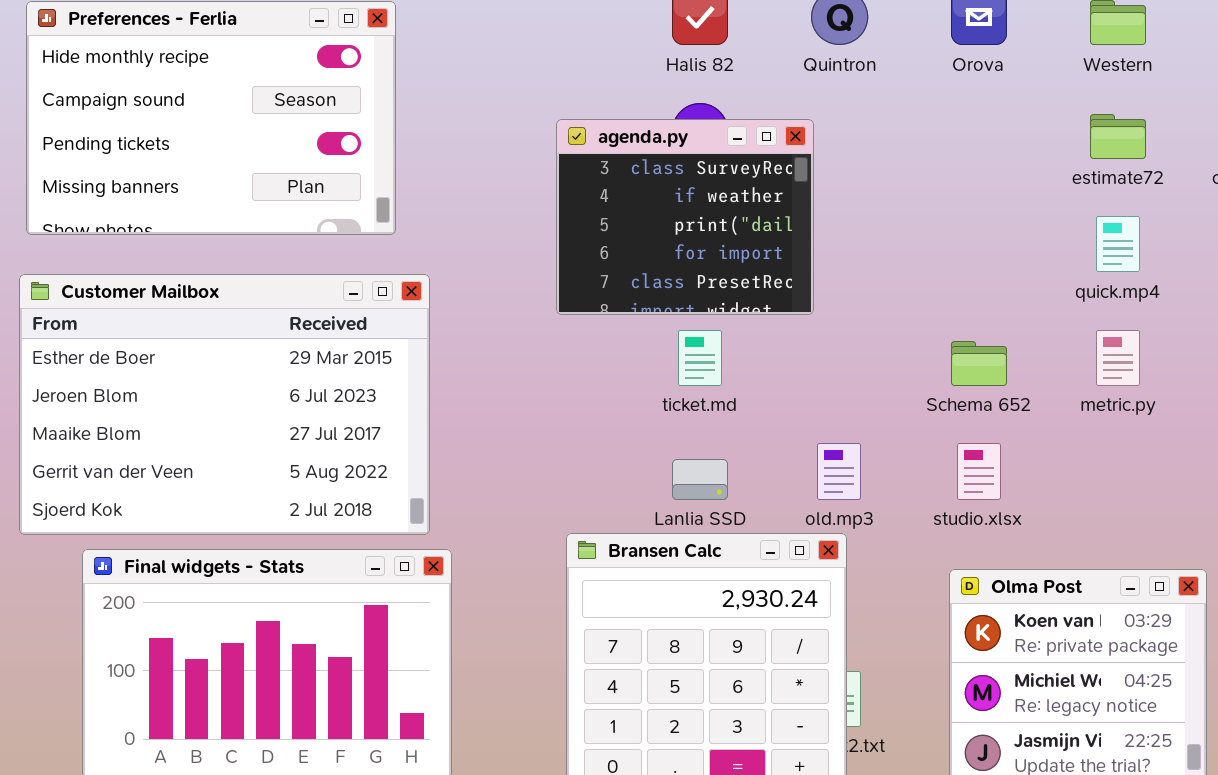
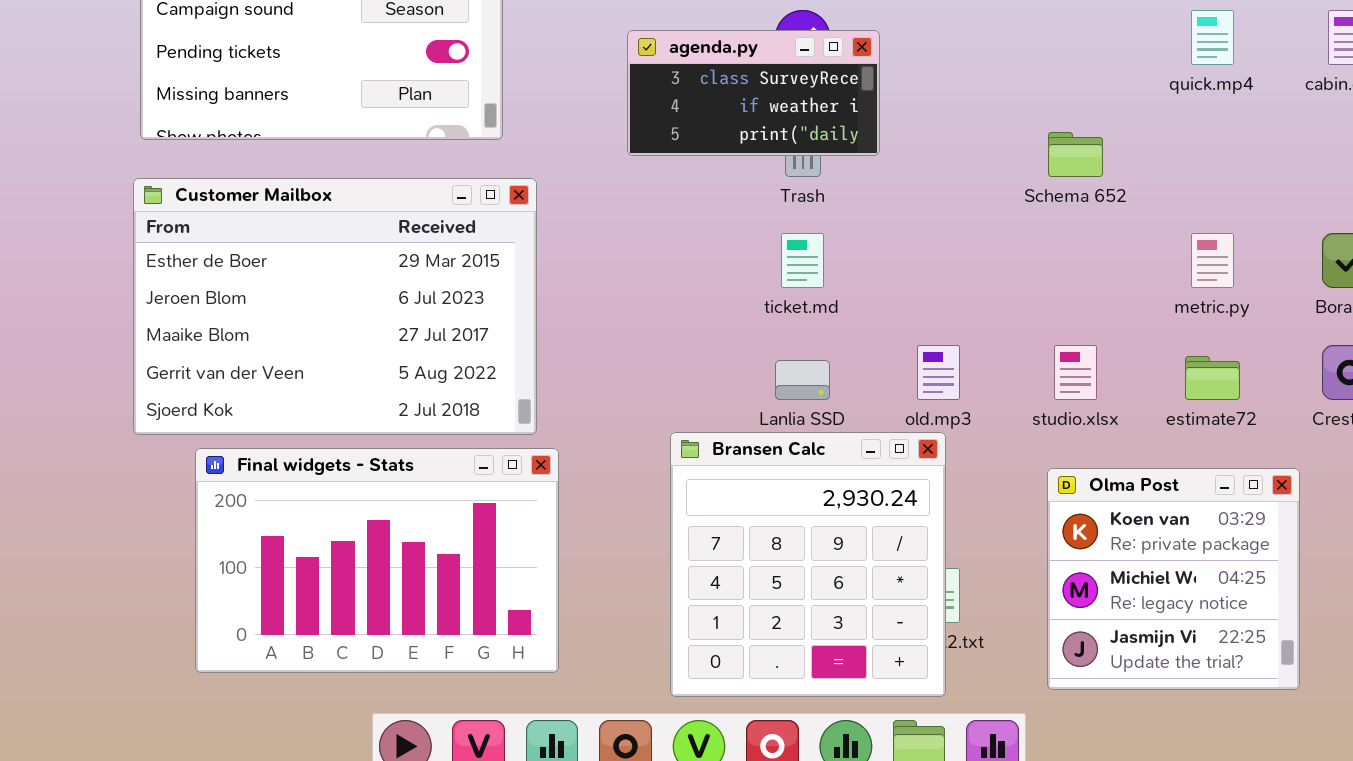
estimate72: [1090,114,1146,159] -> [1185,356,1240,400], moved
agenda.py: [556,119,814,315] -> [627,30,880,156], moved, resized
quick.mp4: [1096,216,1140,272] -> [1191,10,1234,65], moved
Schema 652: [951,341,1007,386] -> [1048,132,1103,177], moved

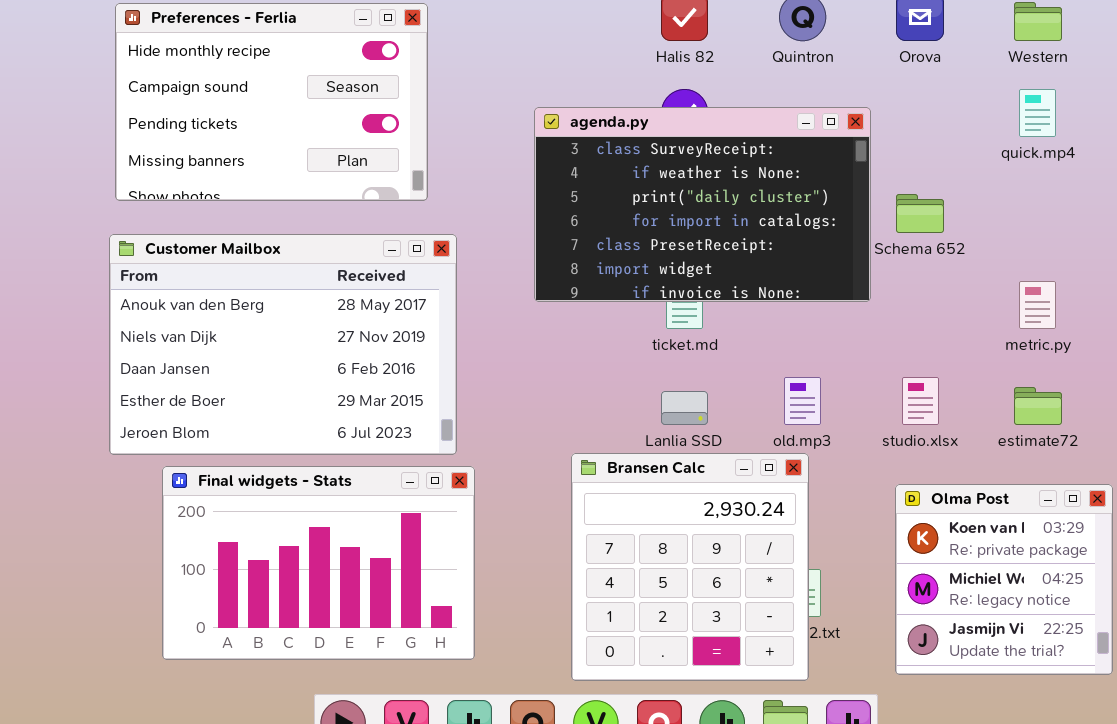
agenda.py: [627,30,880,156] -> [534,107,871,302], resized
Customer Mailbox: [133,178,537,435] -> [109,234,457,455], scrolled up 3 rows

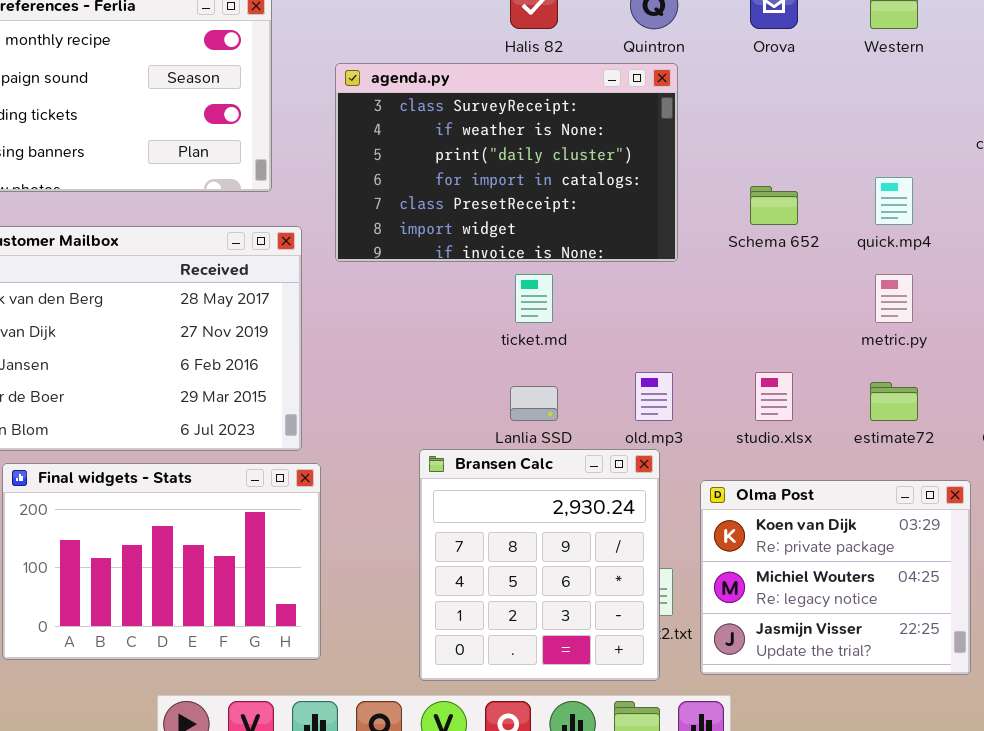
quick.mp4: [1019,89,1056,137] -> [875,177,913,225], moved
agenda.py: [534,107,871,302] -> [335,63,678,262], moved
Olma Post: [895,484,1113,675] -> [700,480,971,675], resized

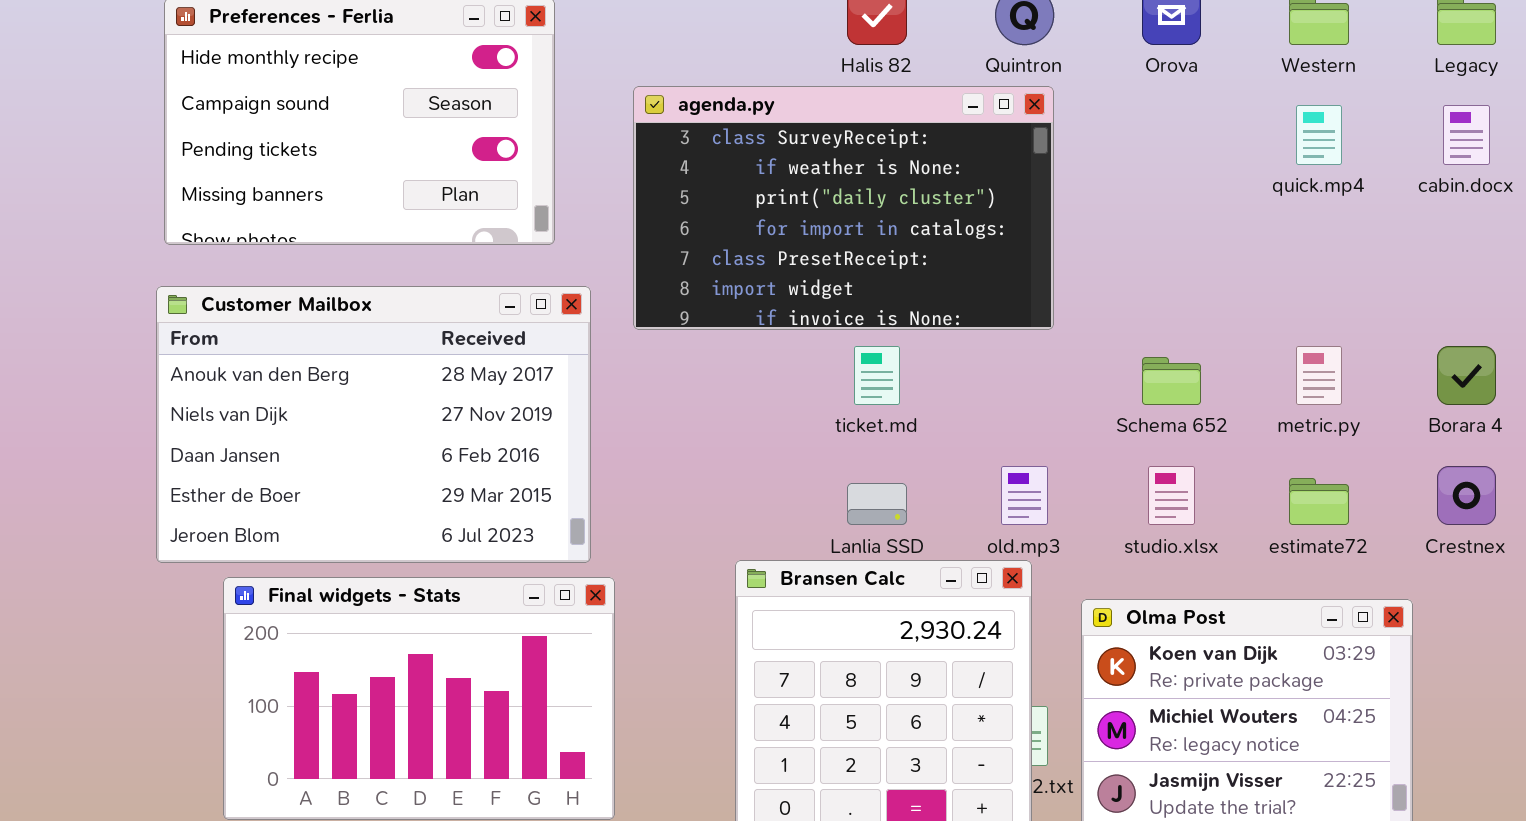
quick.mp4: [875,177,913,225] -> [1296,105,1342,165], moved
Schema 652: [750,186,798,225] -> [1142,357,1201,405], moved

